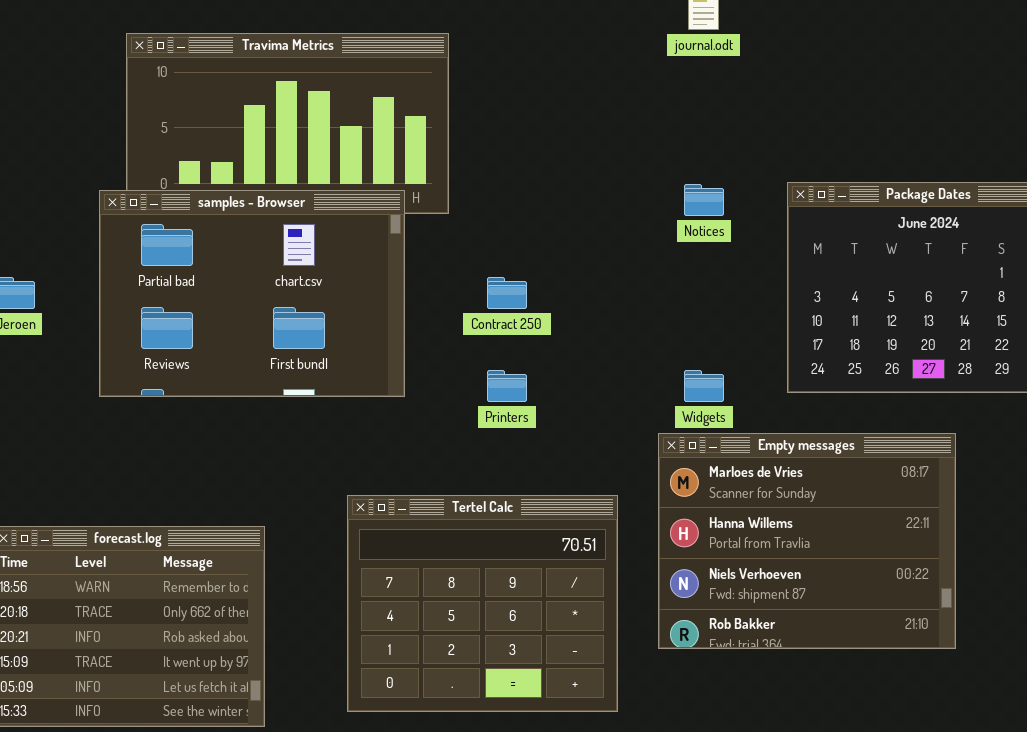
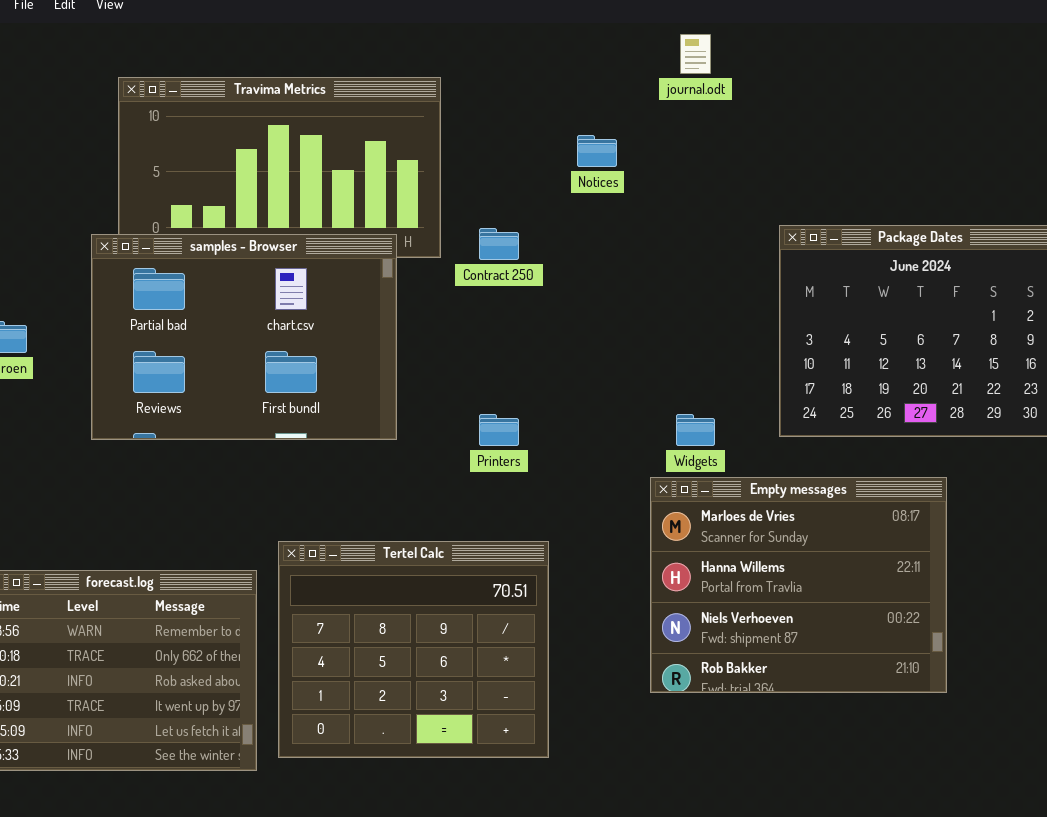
Notices: [684,184,724,216] -> [577,135,617,167], moved
Contract 250: [487,277,527,309] -> [479,228,519,260], moved
Tertel Calc: [347,495,618,712] -> [278,541,549,758], moved

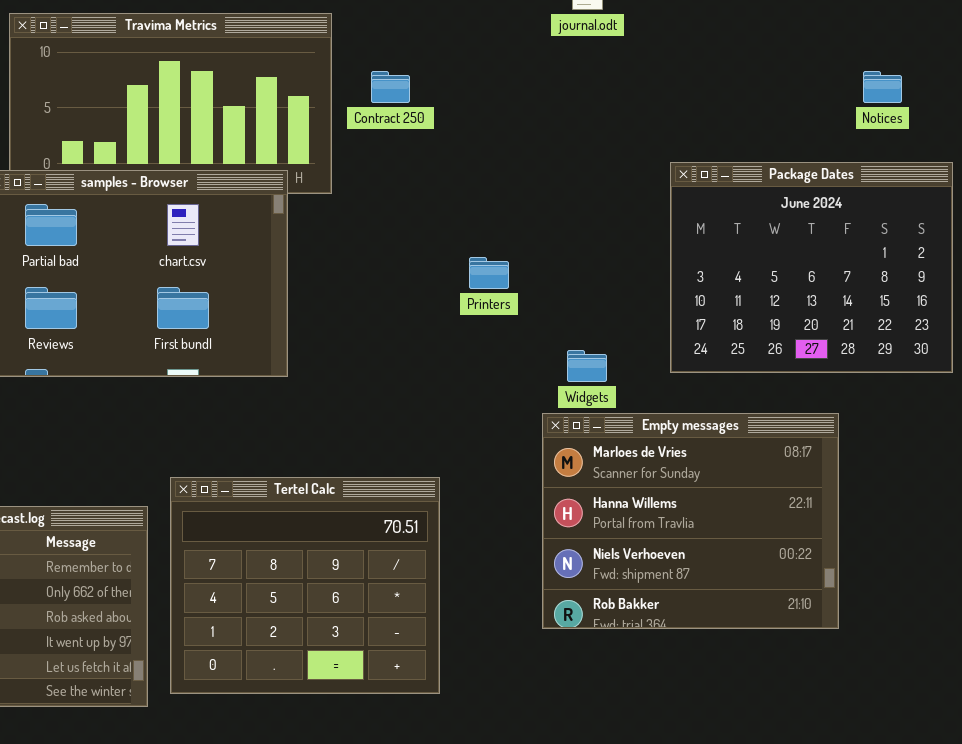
Notices: [577,135,617,167] -> [863,71,902,103], moved
Contract 250: [479,228,519,260] -> [371,71,410,103], moved
Printers: [479,414,519,446] -> [469,257,509,289], moved

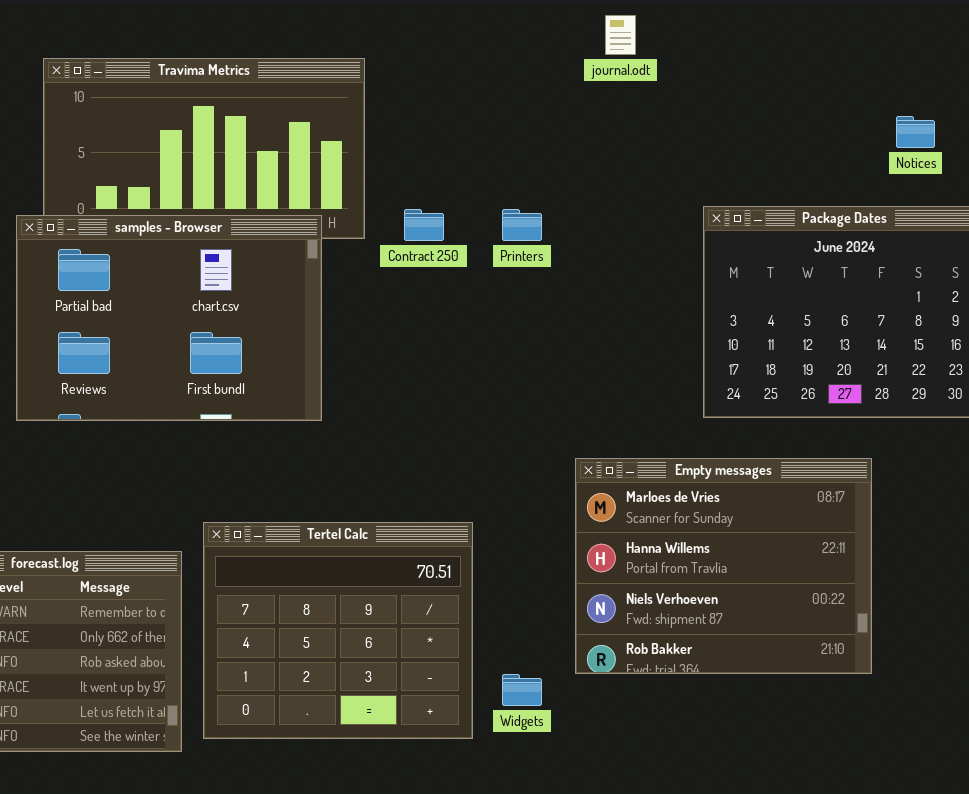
Contract 250: [371,71,410,103] -> [404,209,444,241], moved
Printers: [469,257,509,289] -> [502,209,542,241], moved
Widgets: [567,350,607,382] -> [502,674,542,706], moved

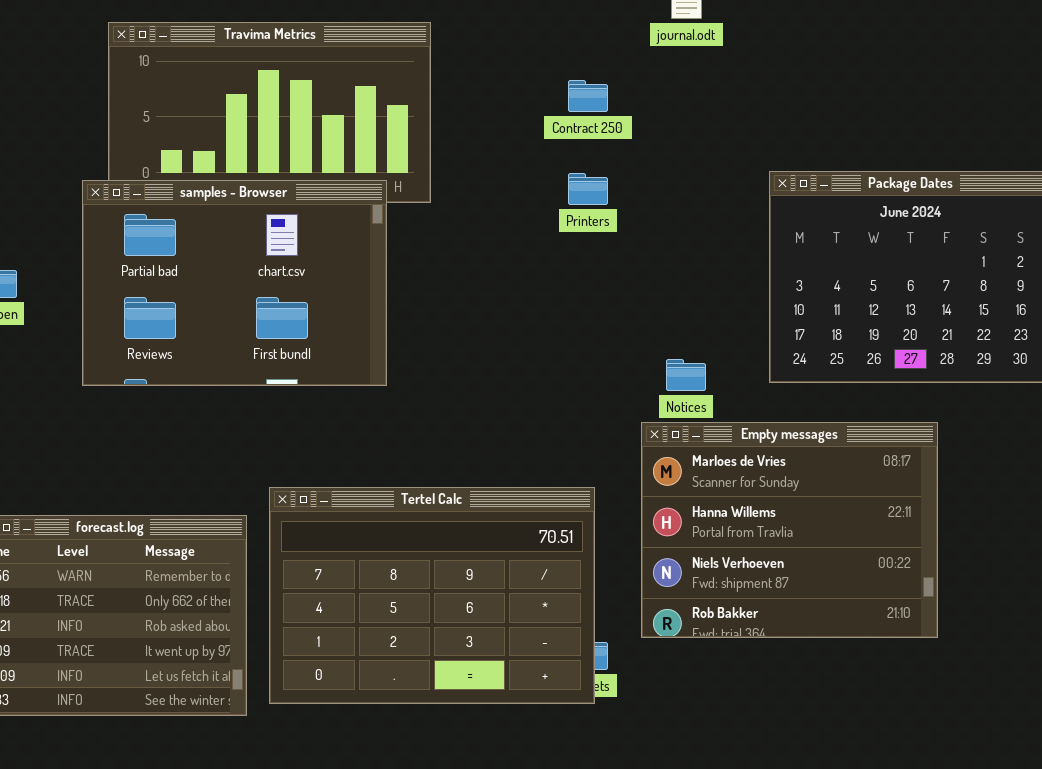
Notices: [896,116,935,148] -> [666,359,706,391], moved
Contract 250: [404,209,444,241] -> [568,80,608,112], moved
Tertel Calc: [203,522,473,739] -> [269,487,595,704], resized

